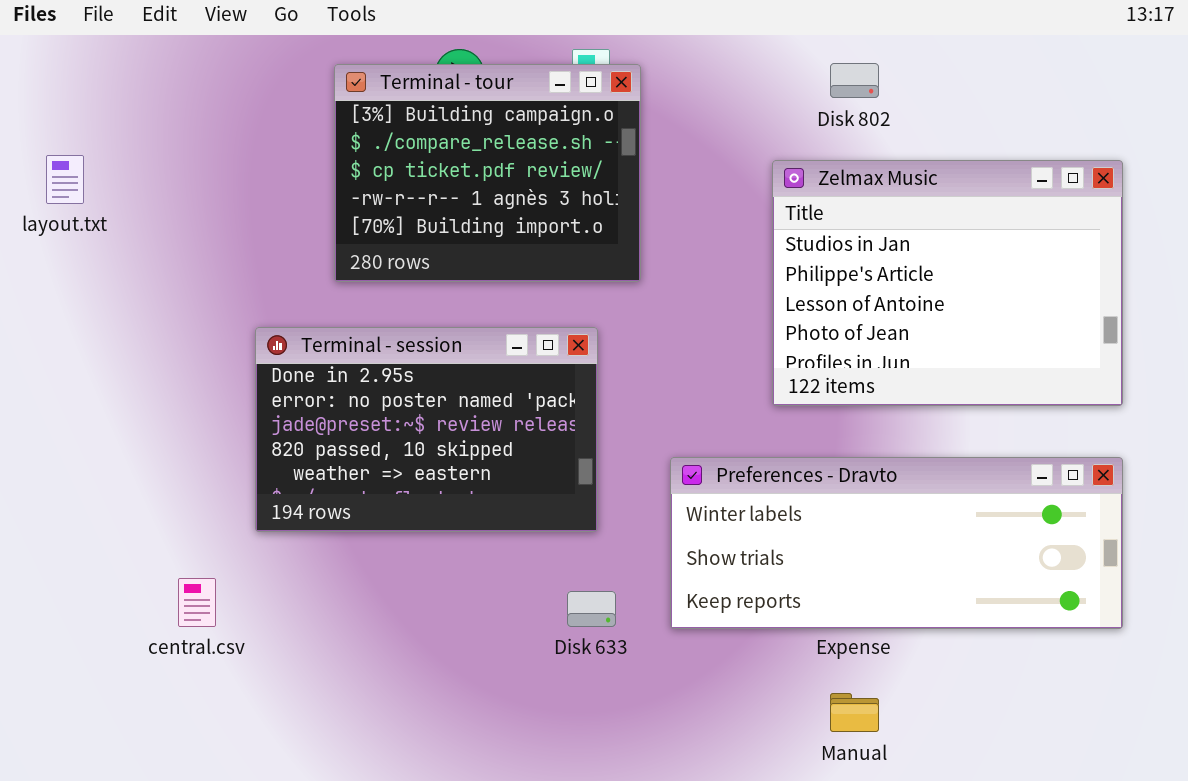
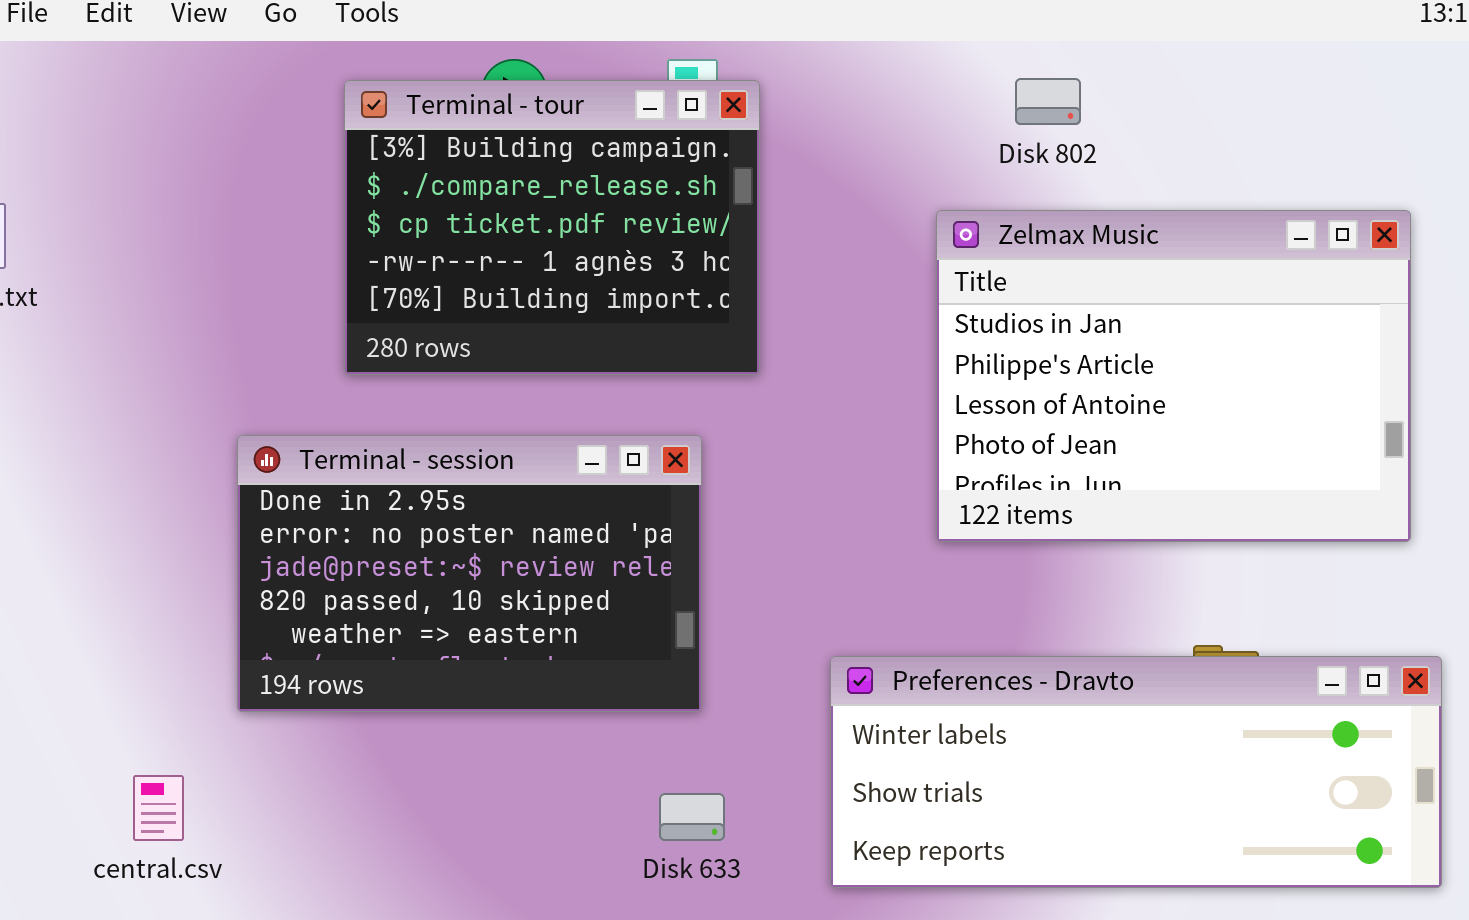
Preferences - Dravto: [670,457,1123,629] -> [830,656,1442,888], moved

